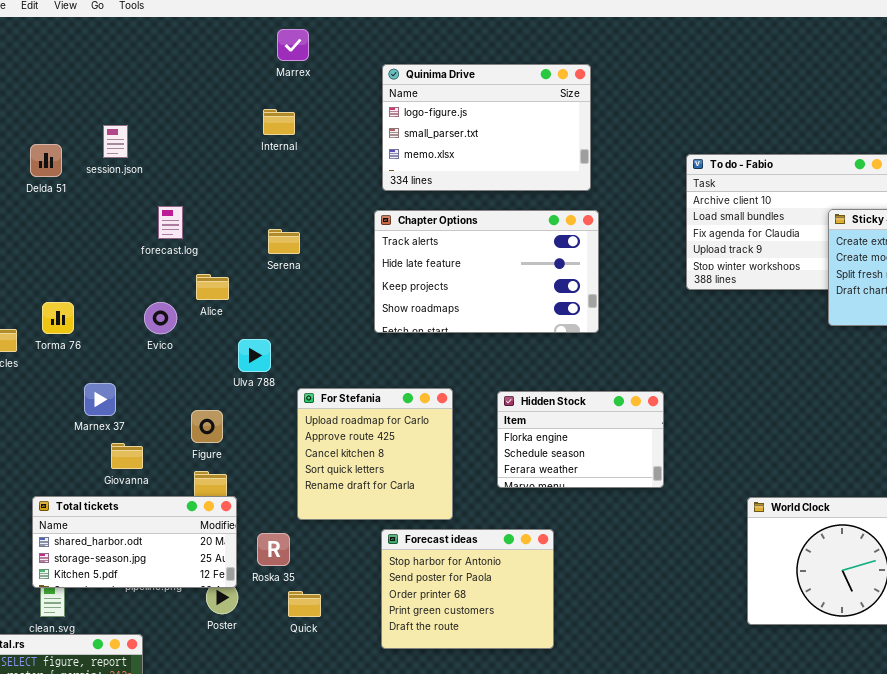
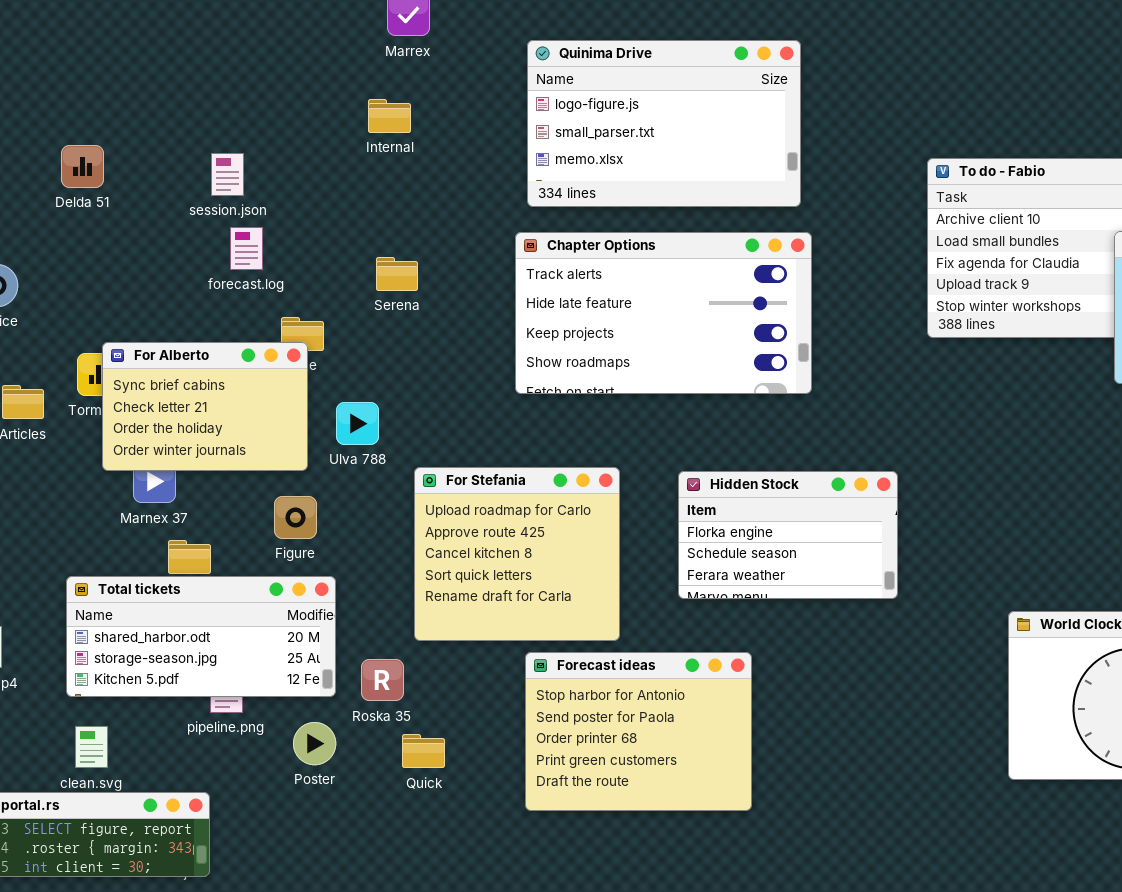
session.json: [103,125,128,158] -> [211,153,244,196], moved
For Alberto: none -> [102,342,308,471], opened
Total tickets: [32,496,237,588] -> [66,576,336,697], moved

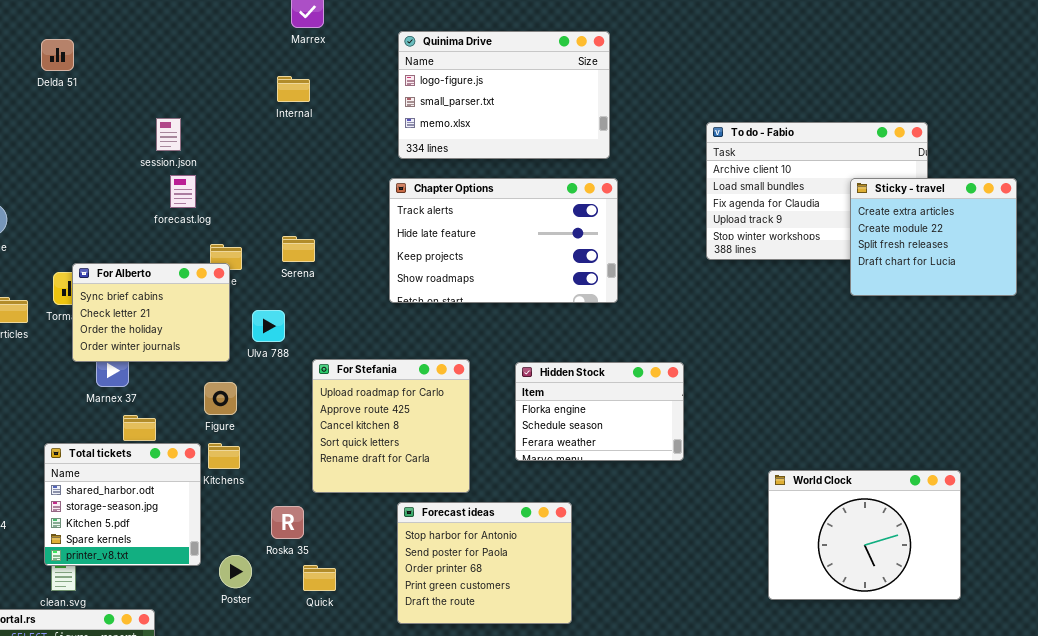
Delda 51: [61,145,104,188] -> [41,39,74,71], moved
Serena: [376,257,418,291] -> [282,236,315,262], moved
Total tickets: [66,576,336,697] -> [44,443,201,566], resized

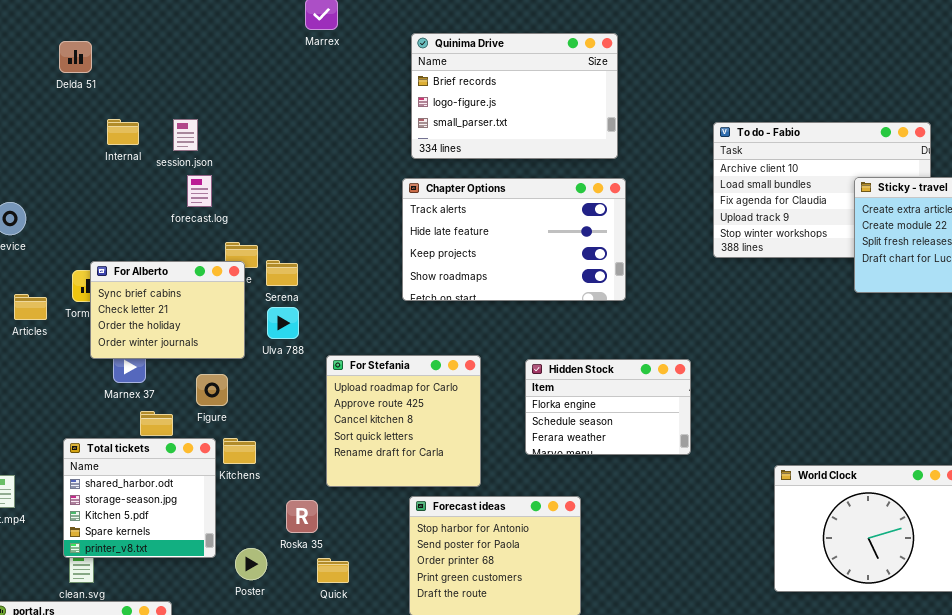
Quinima Drive: [398,31,610,159] -> [411,33,618,159], scrolled up 1 row
Internal: [277,76,310,102] -> [107,119,139,145], moved
Serena: [282,236,315,262] -> [266,260,298,286], moved
Figure: [204,382,237,415] -> [196,374,228,406], moved

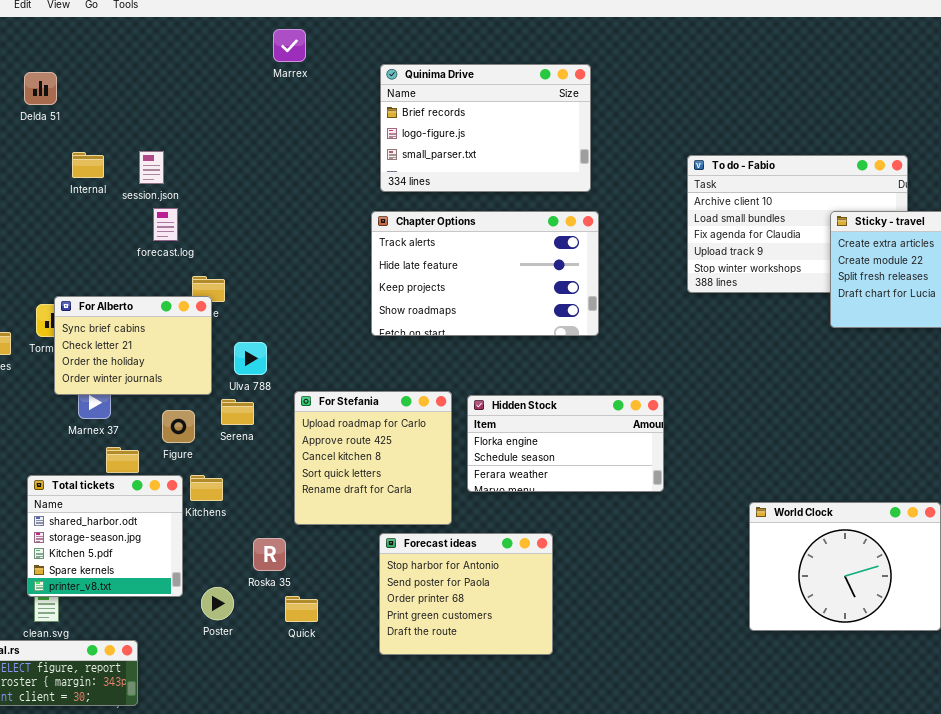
Serena: [266,260,298,286] -> [221,399,254,425], moved
Hidden Stock: [525,359,691,455] -> [467,395,664,492], resized

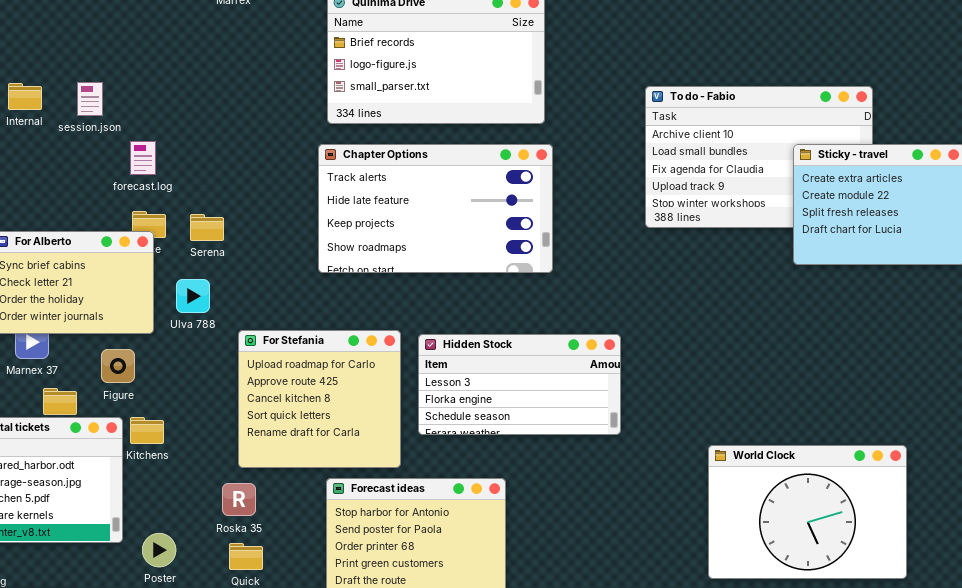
forecast.log: [153,208,178,241] -> [130,141,156,175], moved
Hidden Stock: [467,395,664,492] -> [418,334,621,435], scrolled up 1 row
Serena: [221,399,254,425] -> [190,214,224,241], moved
Roska 35: [253,538,286,571] -> [222,483,256,516], moved

